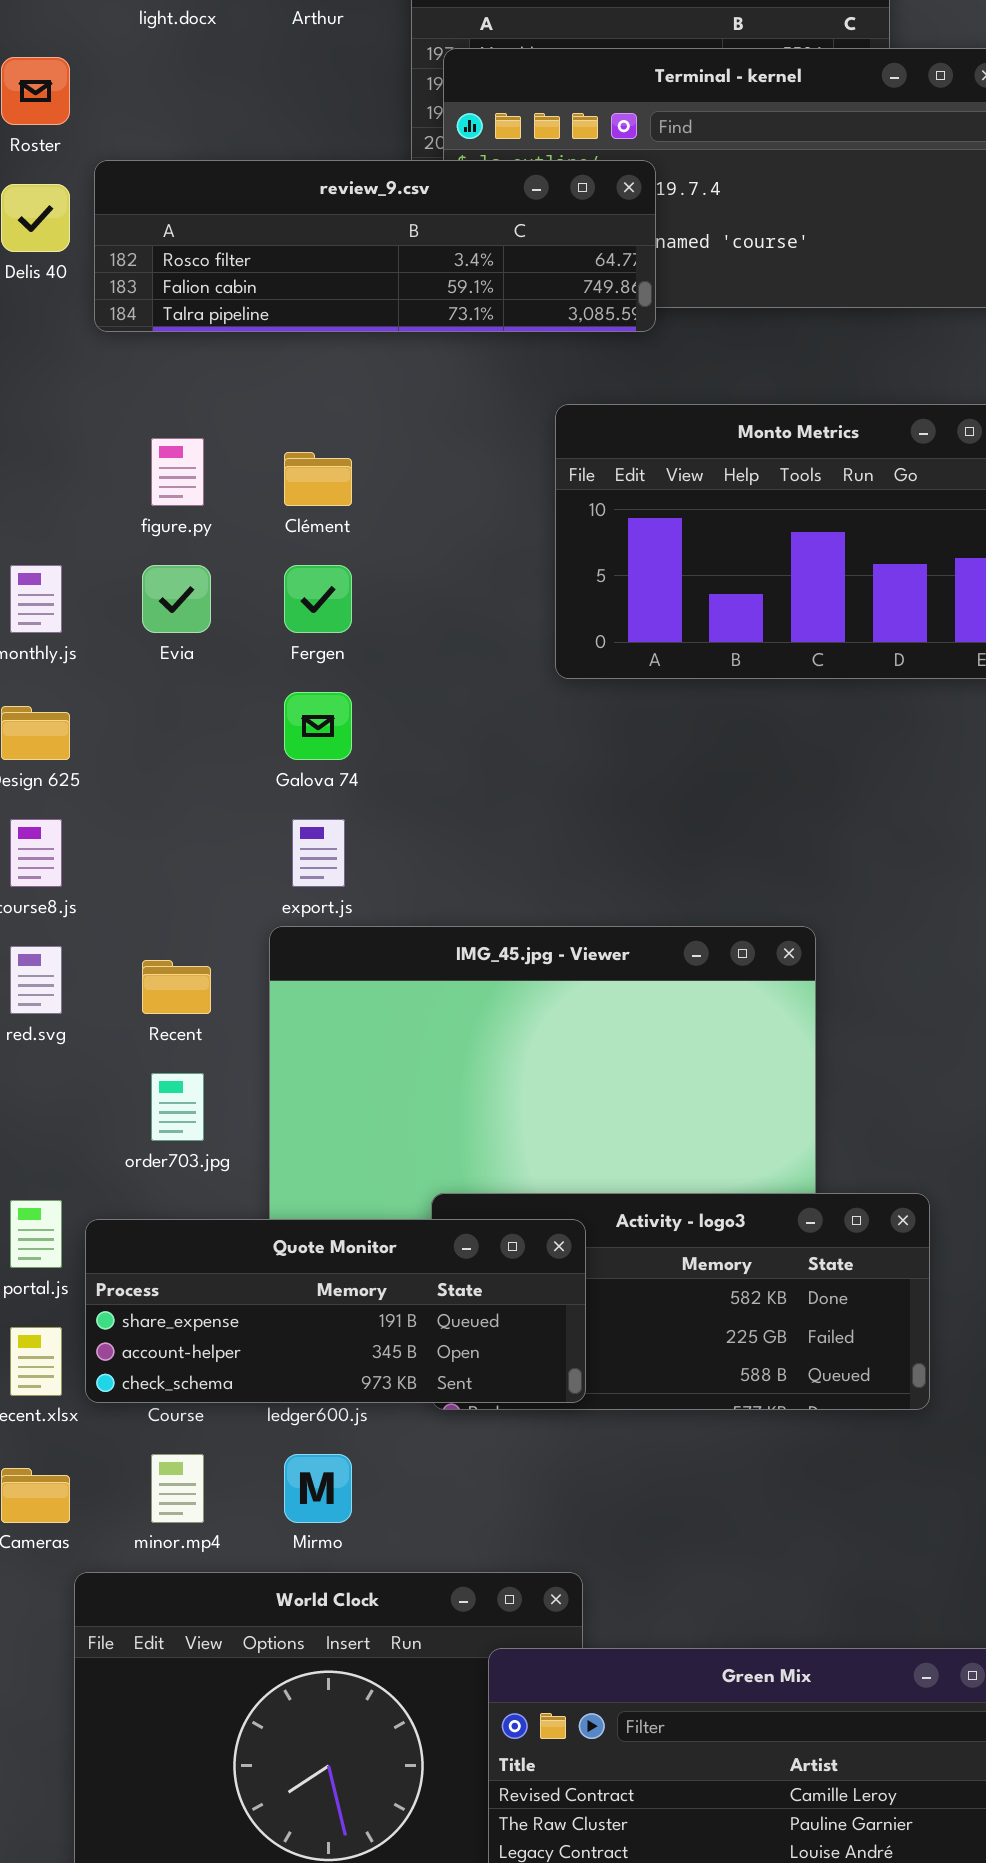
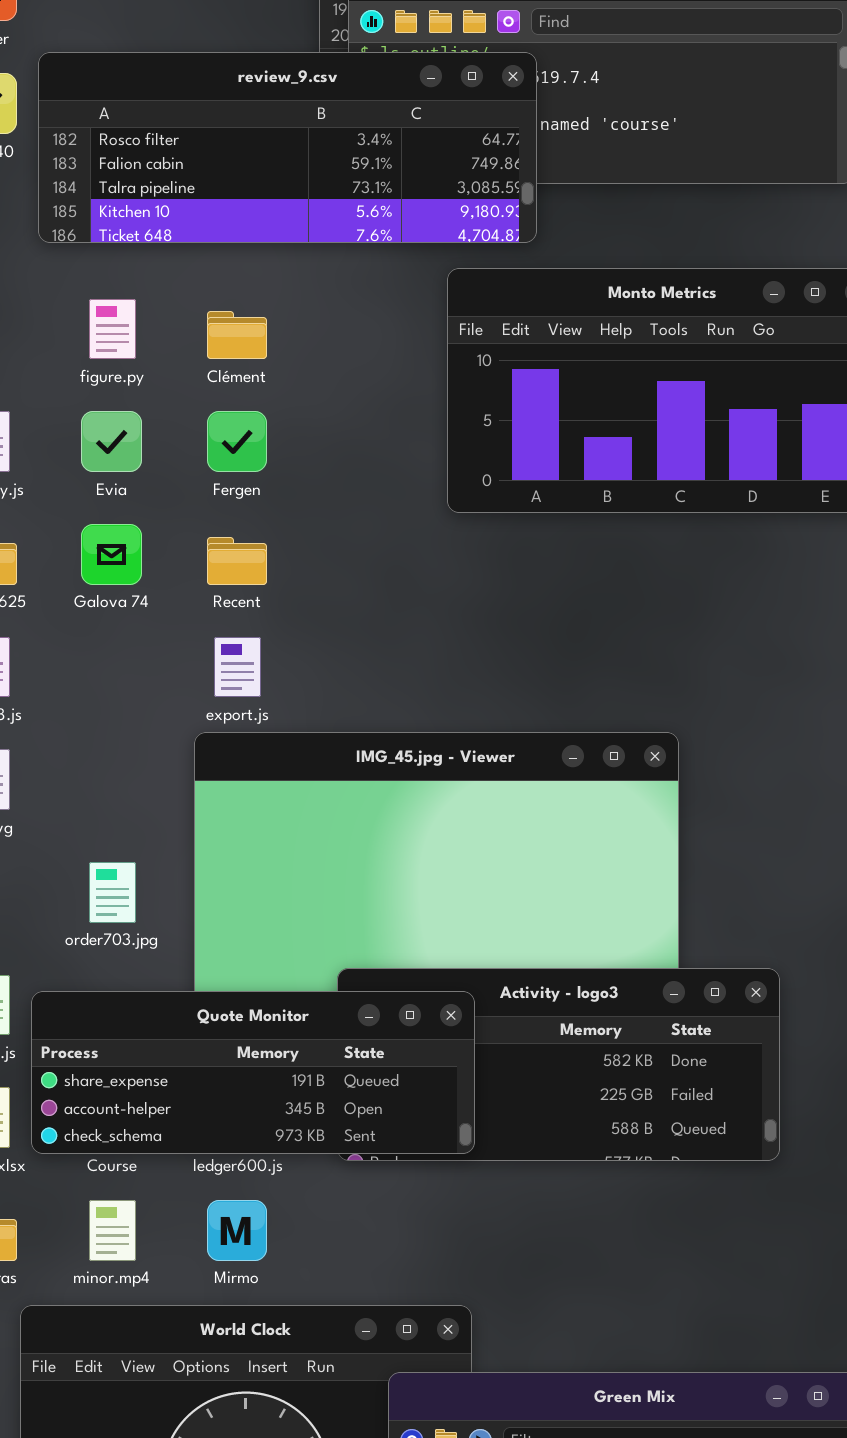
review_9.csv: [94,160,656,332] -> [38,52,537,243], resized
Galova 74: [284,692,352,760] -> [81,524,142,585], moved
Recent: [142,960,211,1014] -> [207,537,267,585], moved

